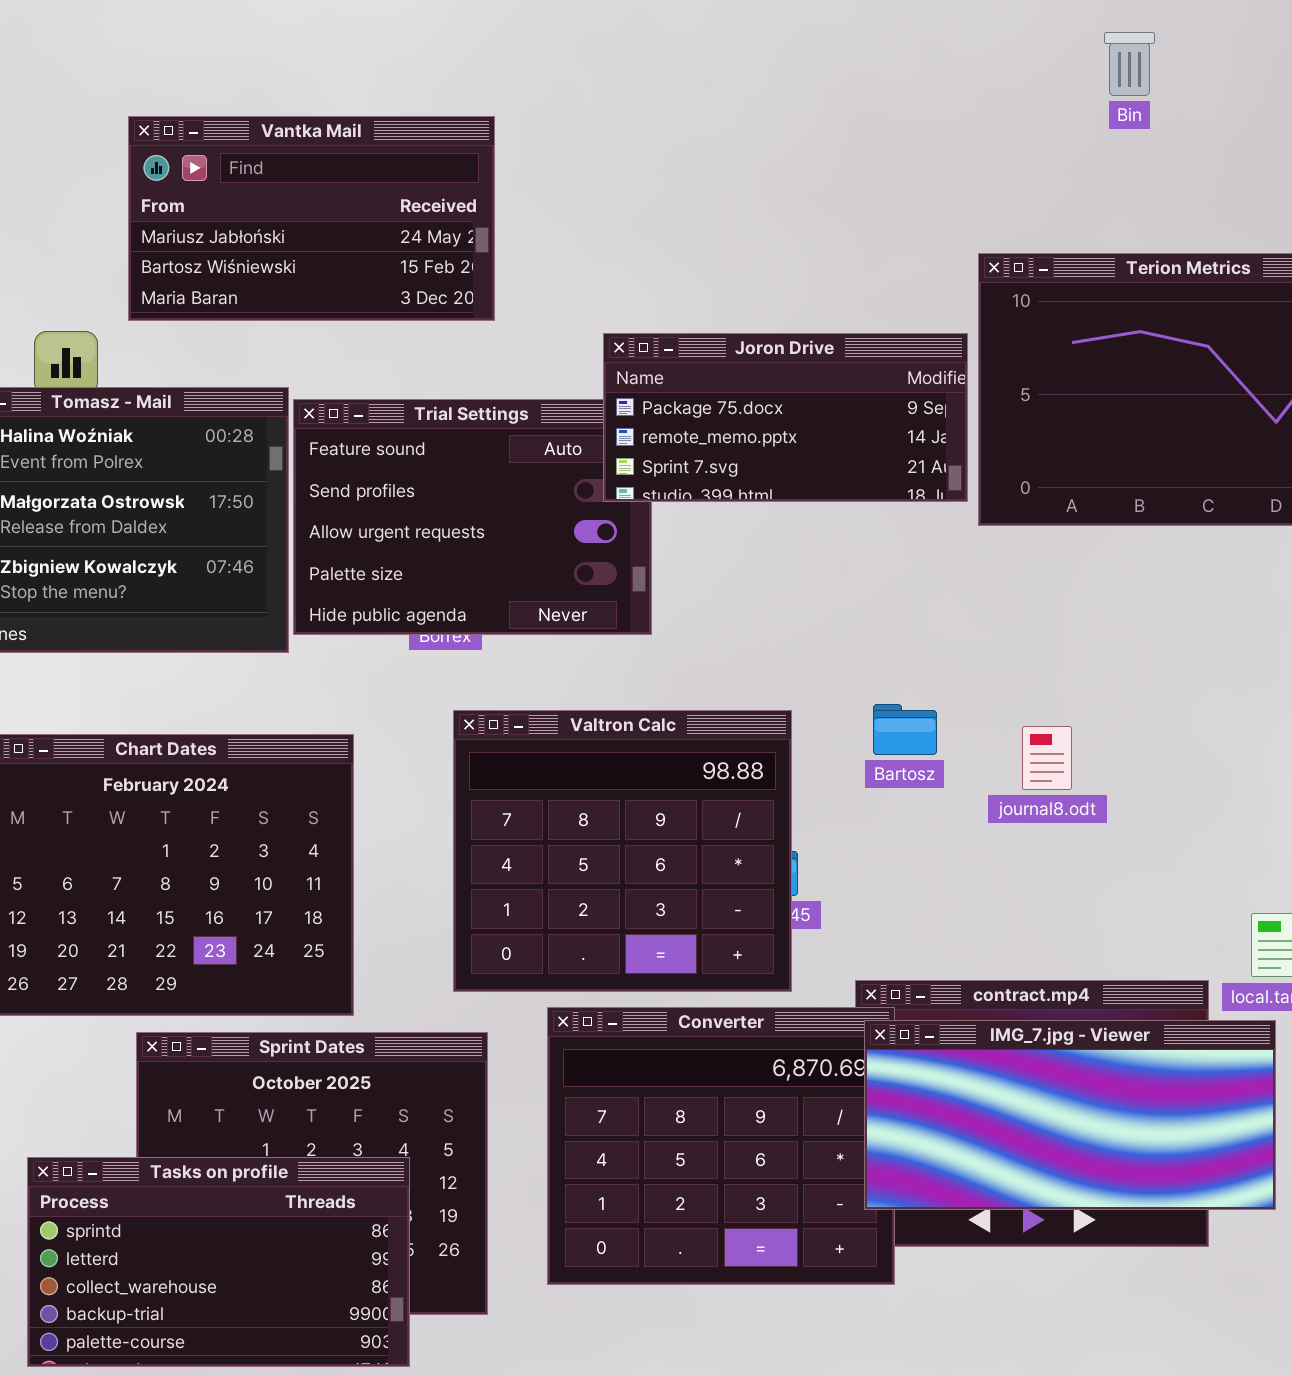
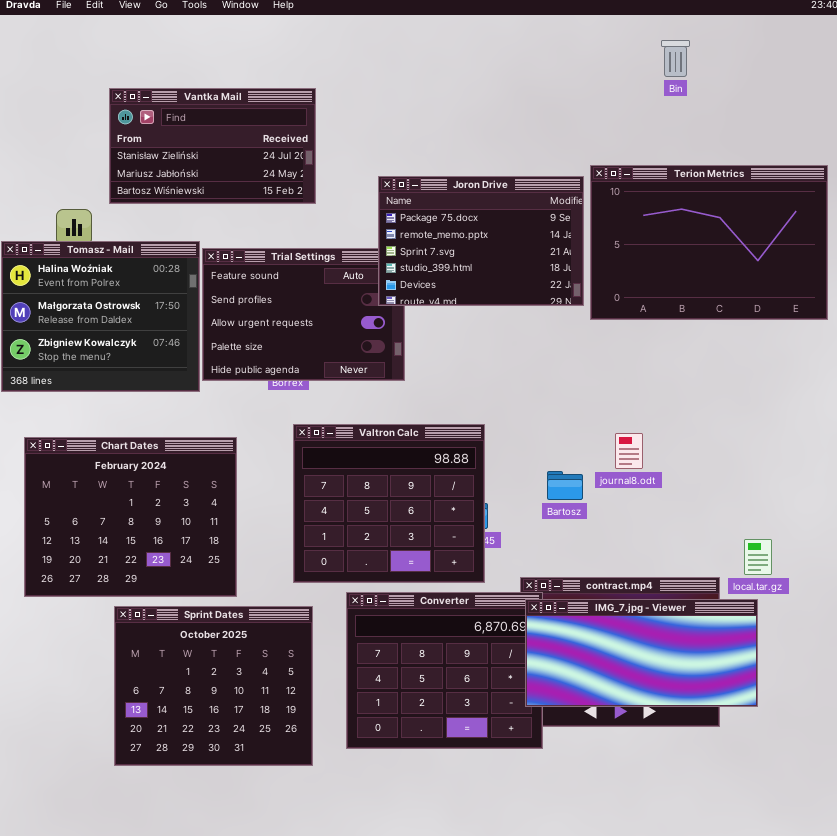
Vantka Mail: [128,116,495,321] -> [109,88,316,204], scrolled up 1 row
Joron Drive: [603,333,968,502] -> [378,176,584,306], resized
Bartosz: [873,704,937,755] -> [547,471,583,500], moved
Tasks on profile: [27,1157,410,1367] -> none, closed

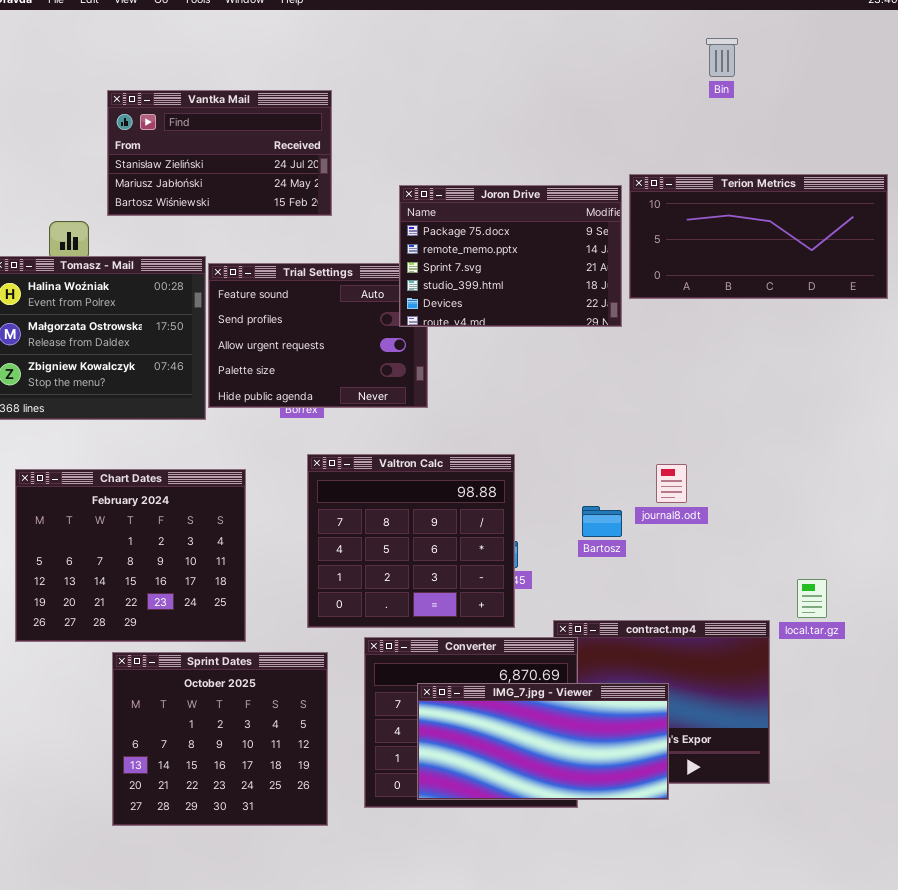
Terion Metrics: [590,165,828,320] -> [629,174,888,299], resized
IMG_7.jpg - Viewer: [525,599,758,707] -> [417,683,669,800], moved

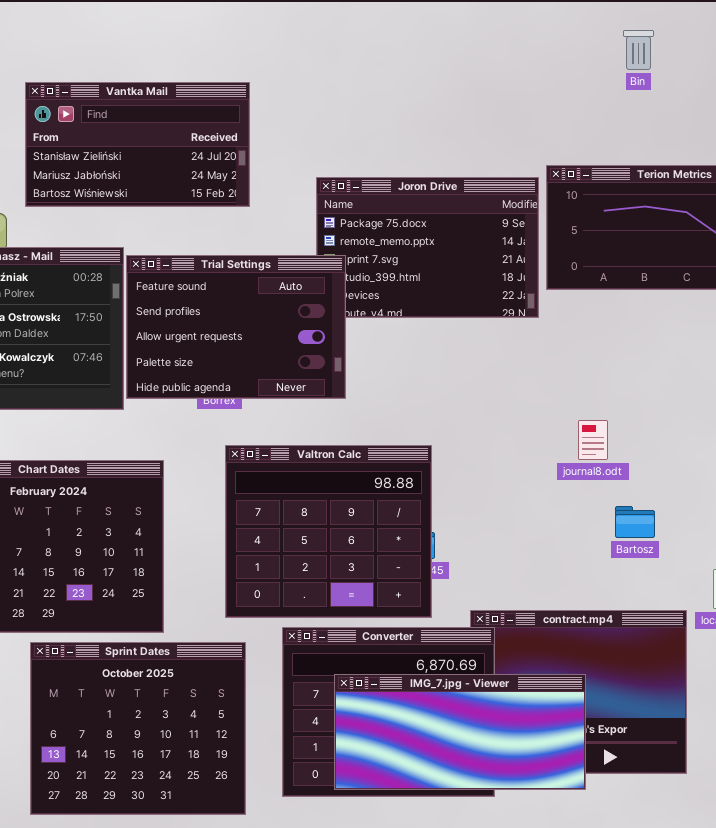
Trial Settings: [208,263,428,408] -> [126,255,346,399], raised
journal8.odt: [656,464,687,503] -> [578,420,608,460], moved
Bartosz: [582,506,622,537] -> [615,506,655,538], moved

